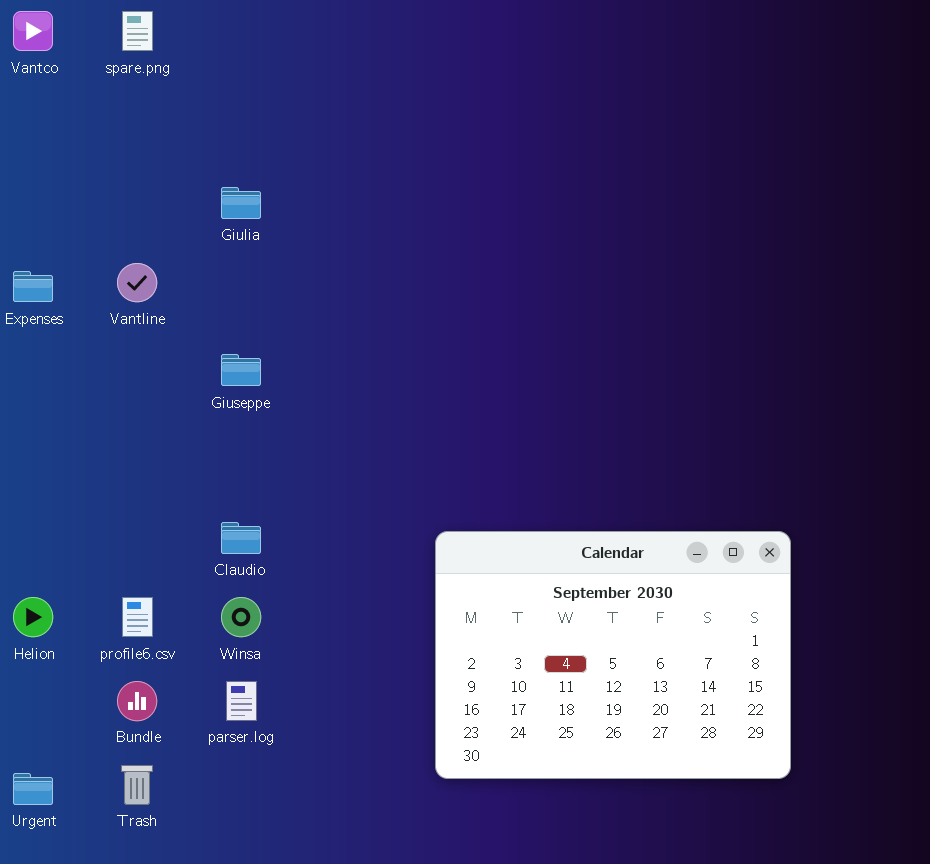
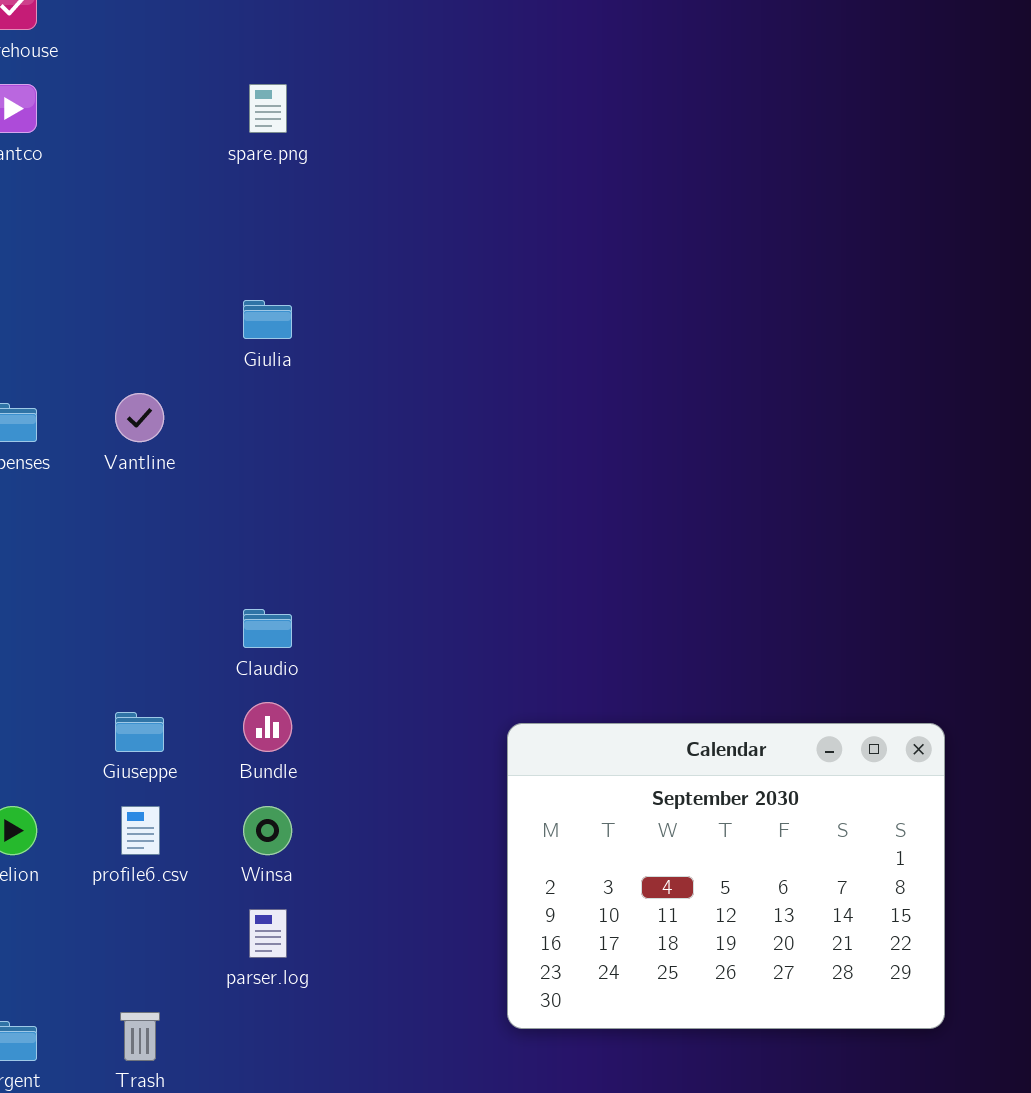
spare.png: [122,11,153,51] -> [249,84,287,133], moved
Giuseppe: [221,354,261,386] -> [115,712,164,752], moved
Claudio: [221,522,261,554] -> [243,609,292,648], moved
Bundle: [117,681,157,721] -> [243,702,292,752], moved

